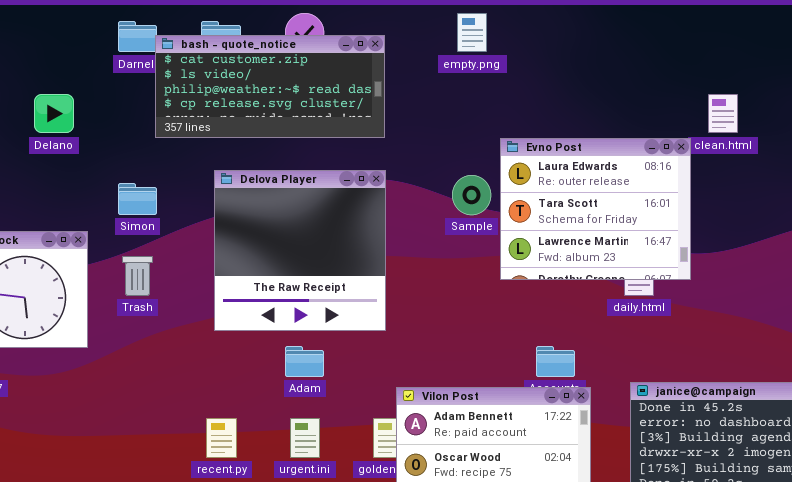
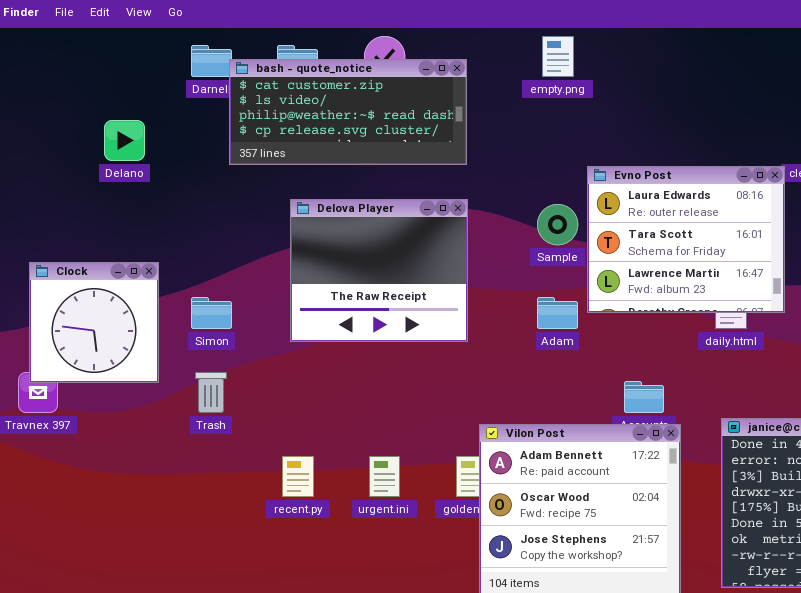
Delova Player: [214,170,386,331] -> [290,199,468,342], resized
Simon: [118,183,157,215] -> [191,297,232,329], moved
Trash: [122,256,153,296] -> [195,372,227,413], moved
Adam: [285,346,324,377] -> [537,297,578,329], moved

